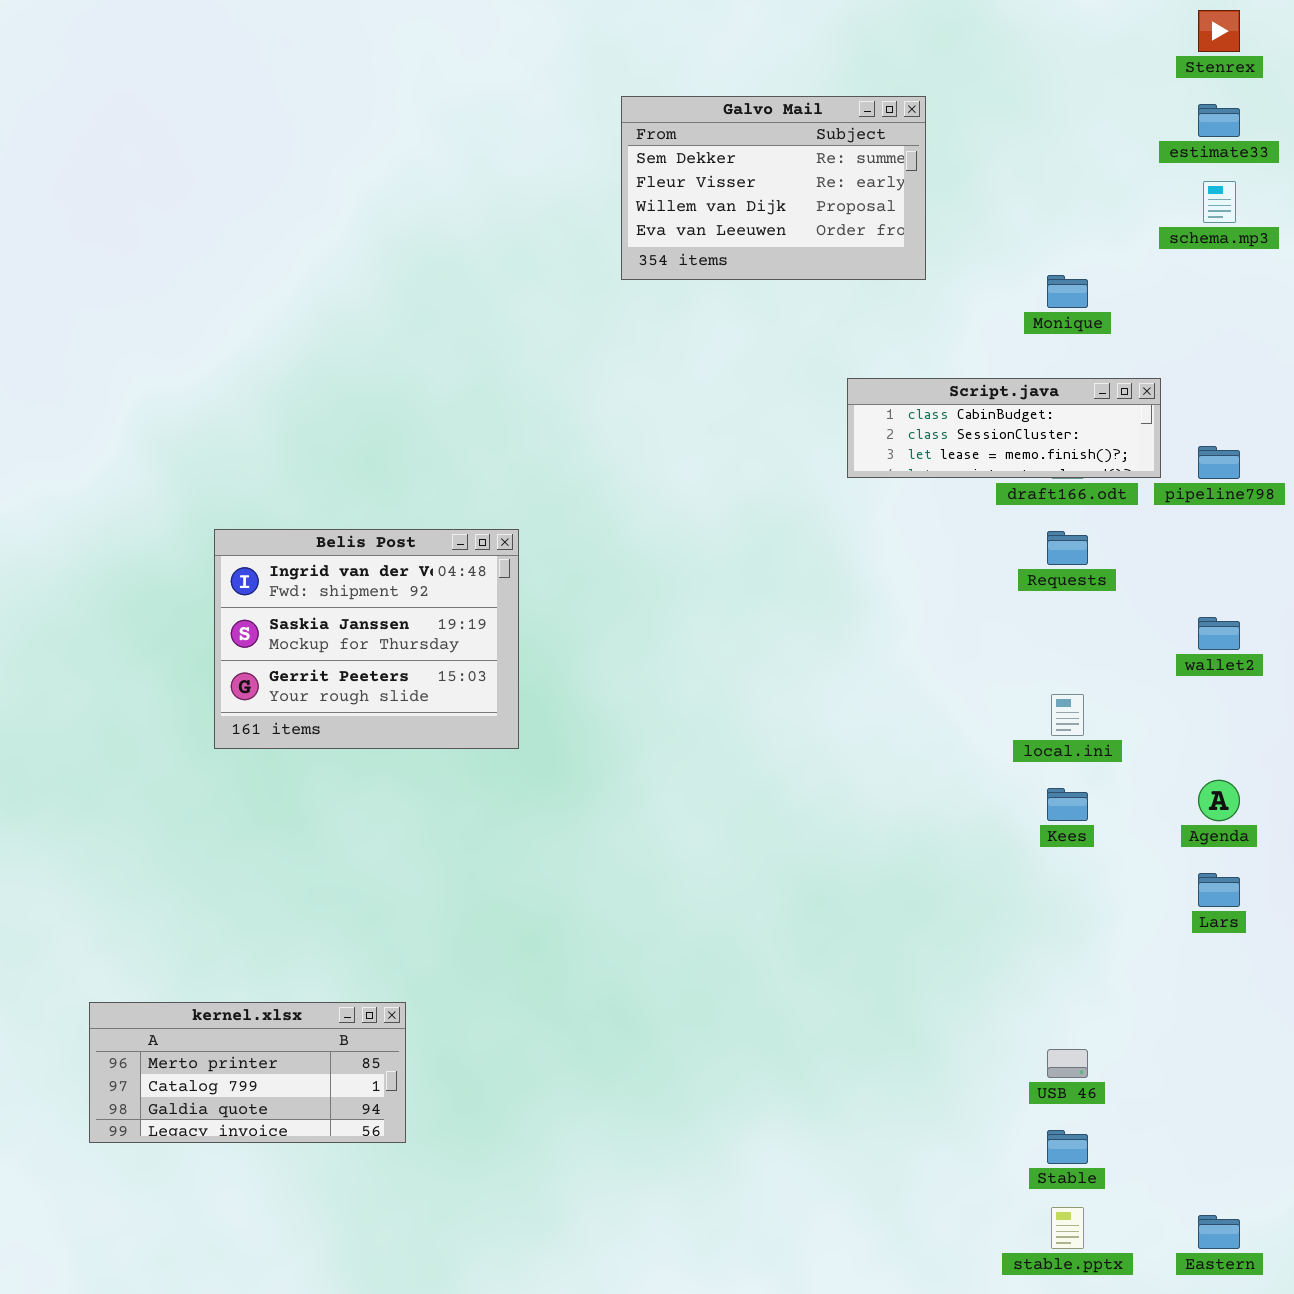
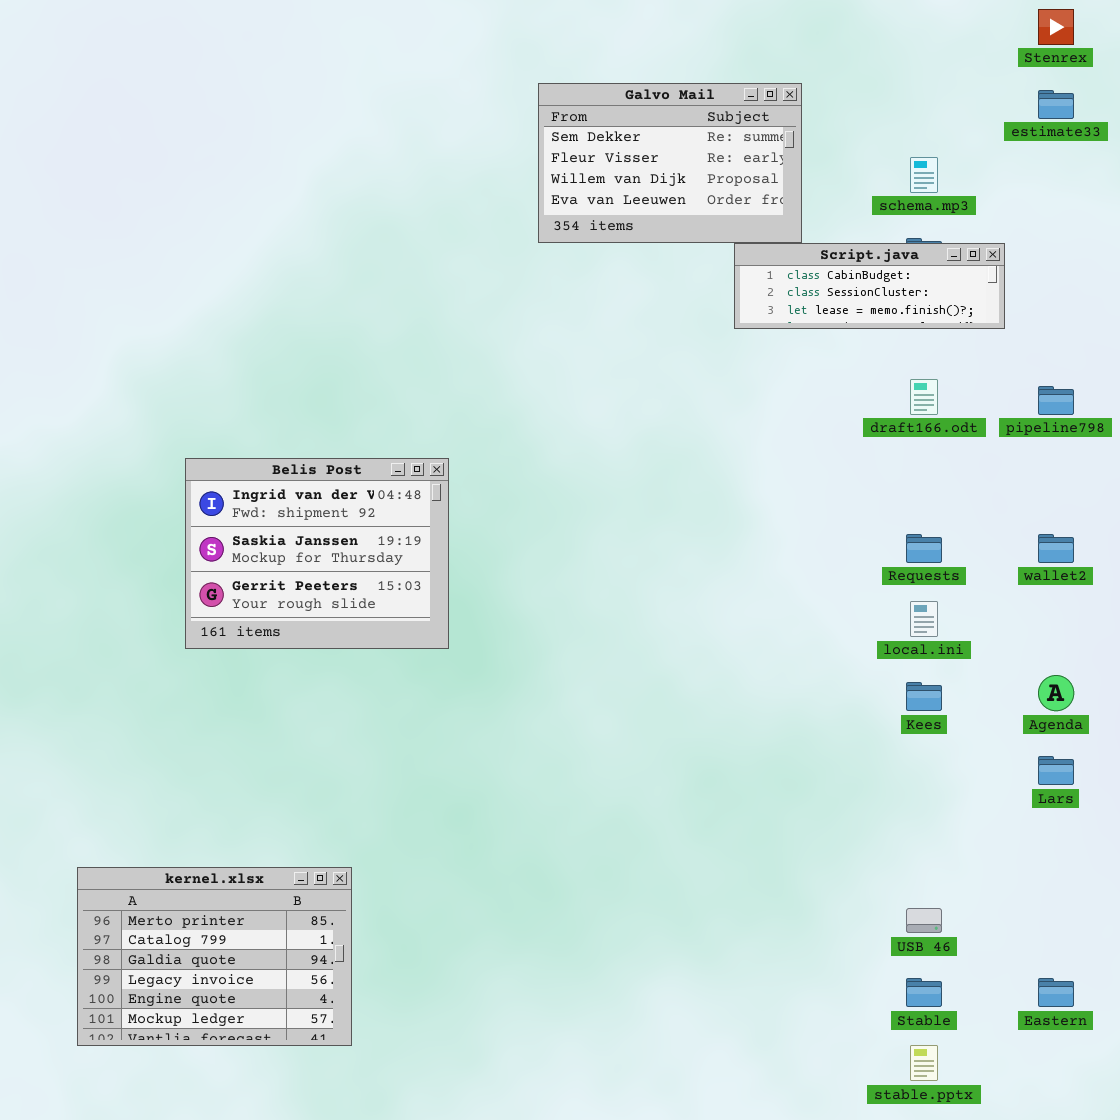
schema.mp3: [1203,181,1236,223] -> [910,157,938,193], moved
Script.java: [847,378,1161,478] -> [734,243,1005,329], moved
Requests: [1047,531,1088,565] -> [906,534,942,563], moved
kernel.xlsx: [89,1002,406,1143] -> [77,867,352,1046], resized
Eastern: [1198,1215,1240,1249] -> [1038,978,1074,1007], moved

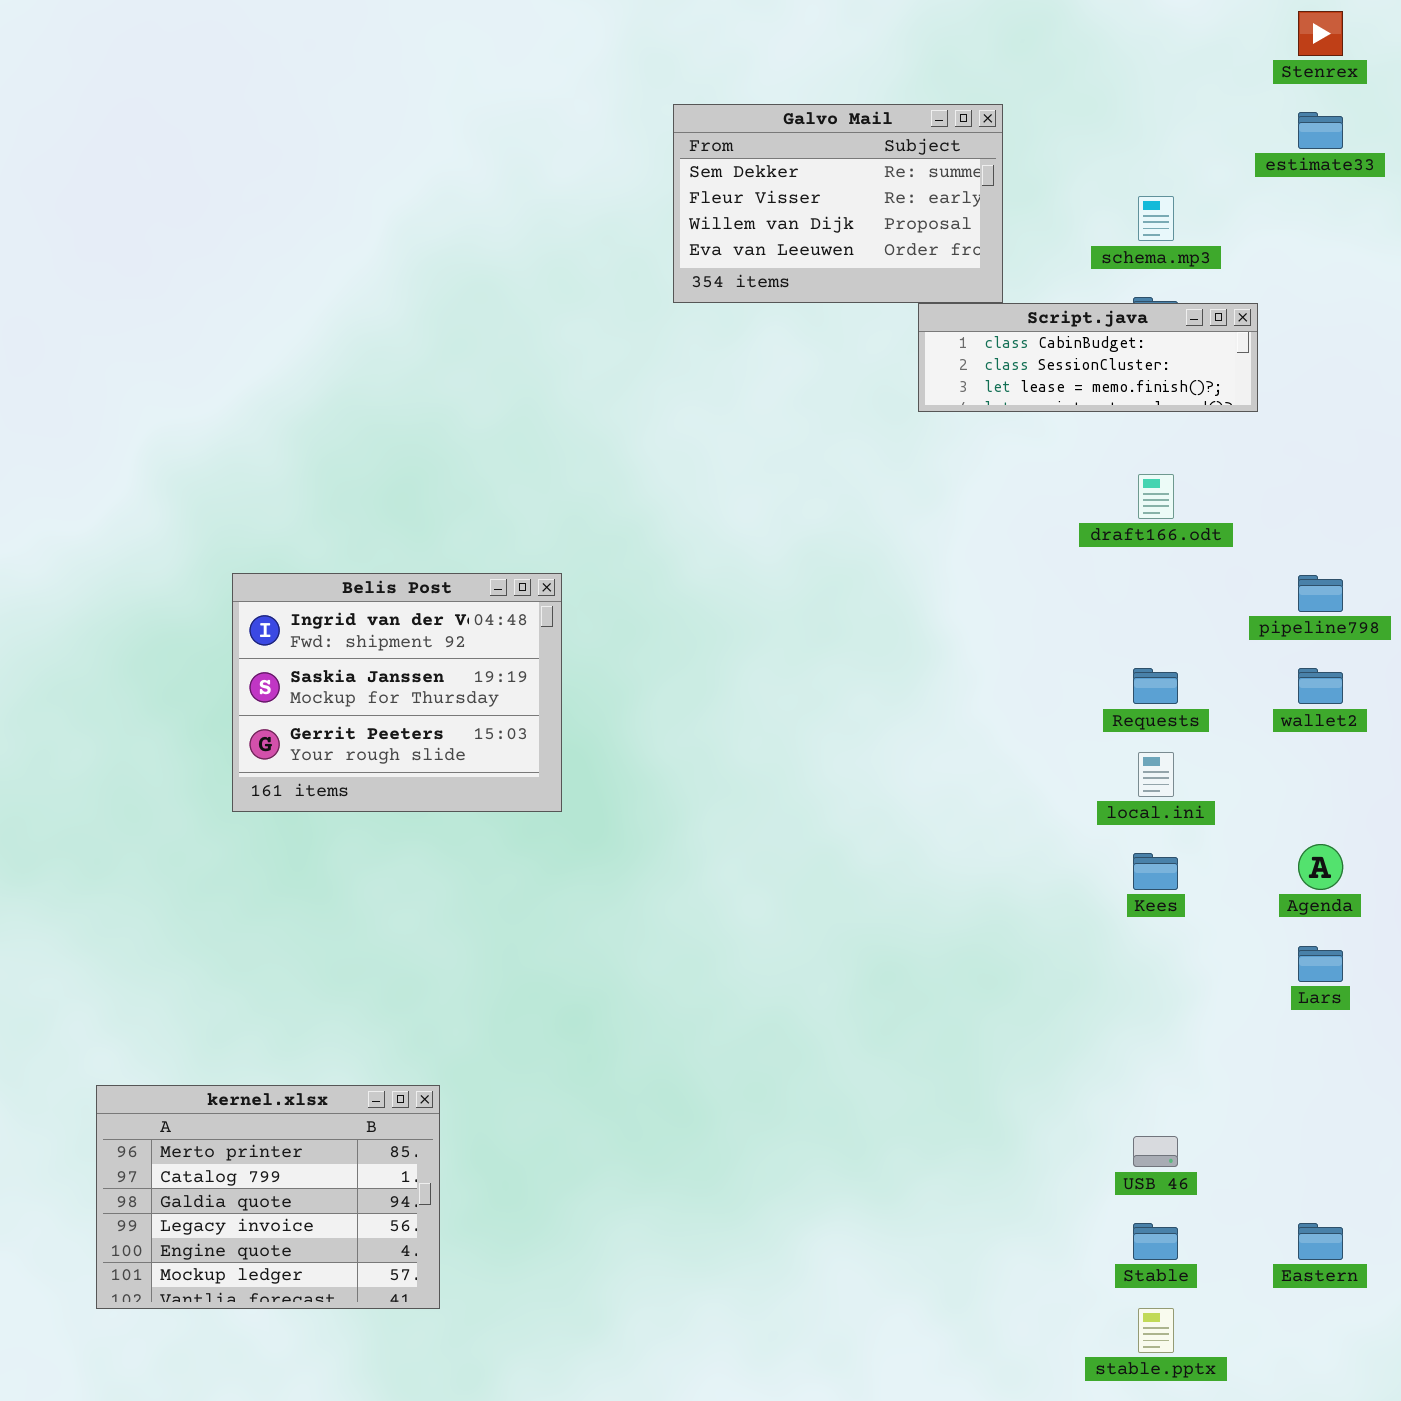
pipeline798: [1038,386,1074,415] -> [1298,575,1343,612], moved

